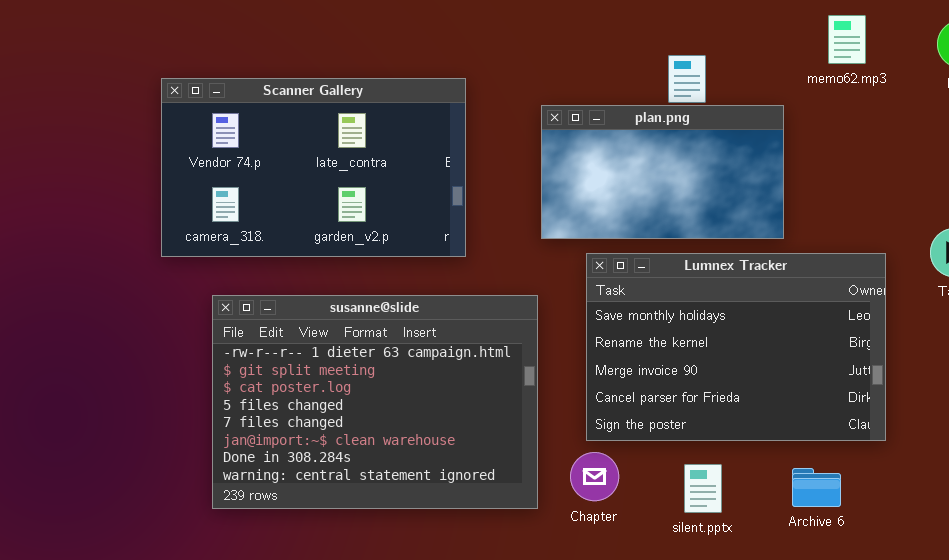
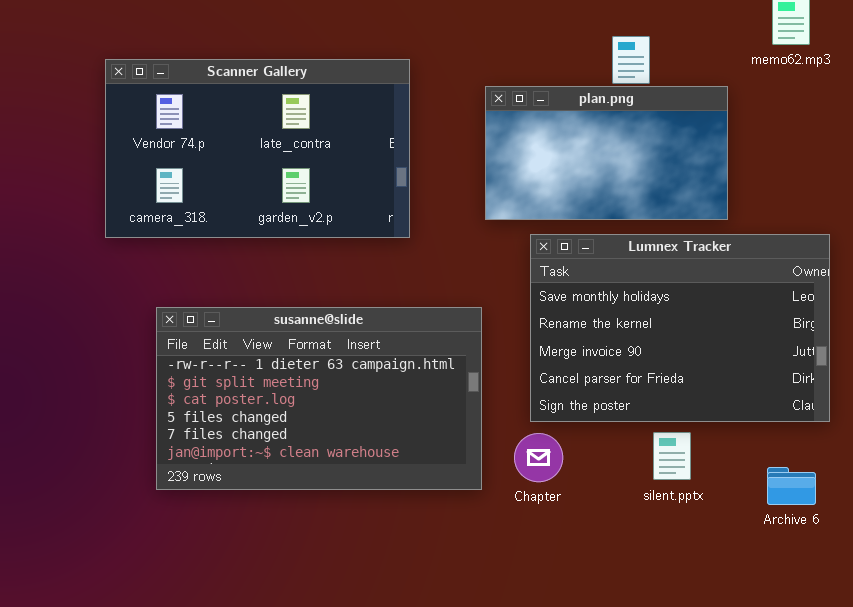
susanne@slide: [212,295,538,509] -> [156,307,482,490], resized
silent.pptx: [684,464,722,513] -> [653,432,691,480], moved
Archive 6: [792,468,841,507] -> [767,467,816,505], moved

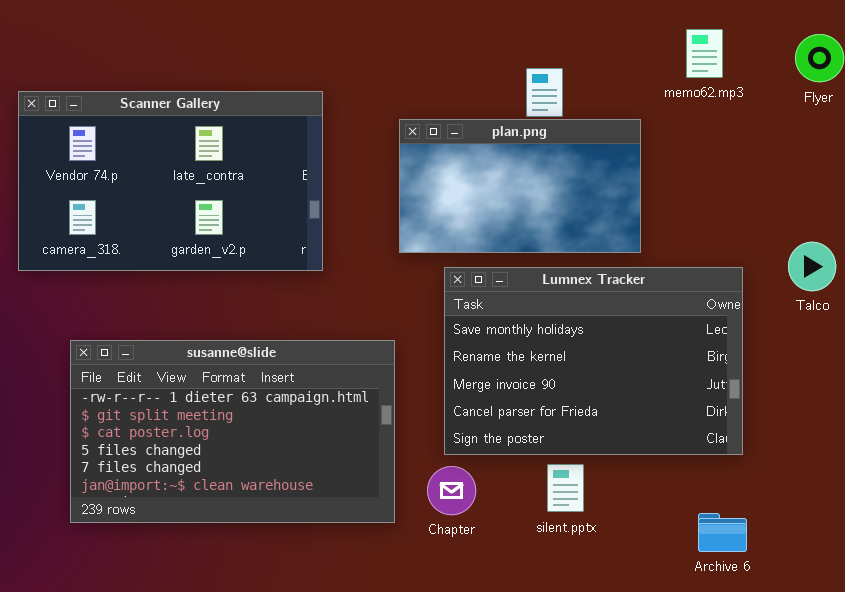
silent.pptx: [653,432,691,480] -> [547,464,584,512], moved
Archive 6: [767,467,816,505] -> [698,513,747,552], moved

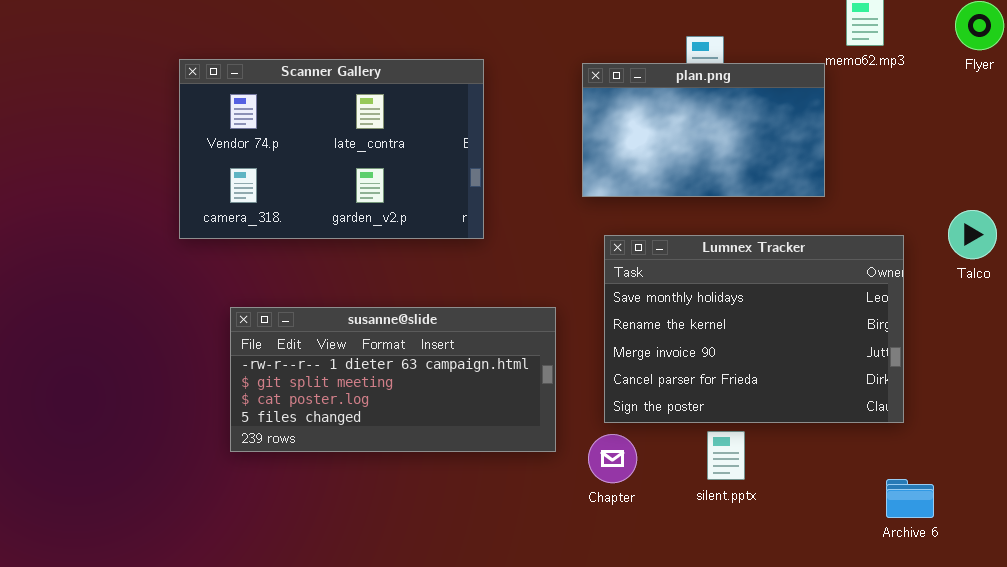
plan.png: [399,119,641,253] -> [582,63,825,197], moved
susanne@slide: [70,340,395,523] -> [230,307,556,452], resized
Archive 6: [698,513,747,552] -> [886,479,934,518], moved

